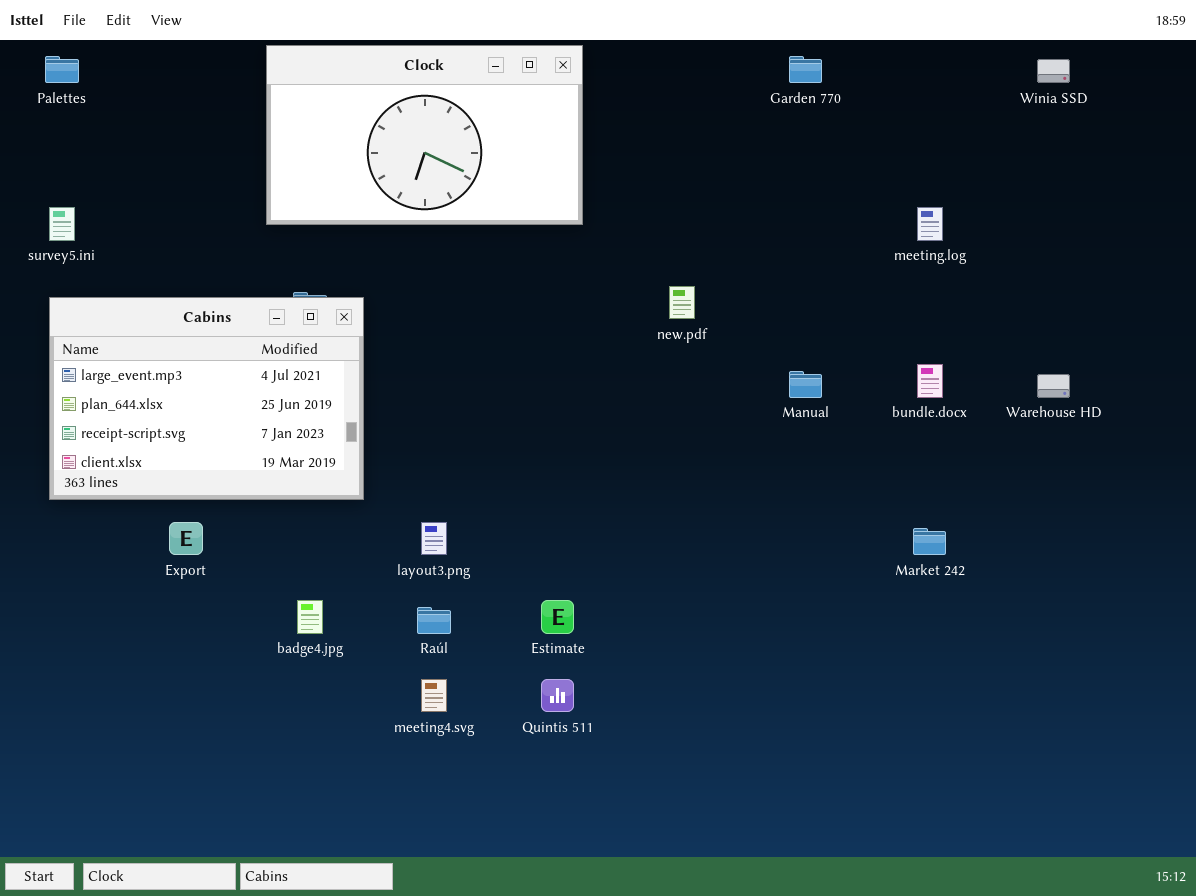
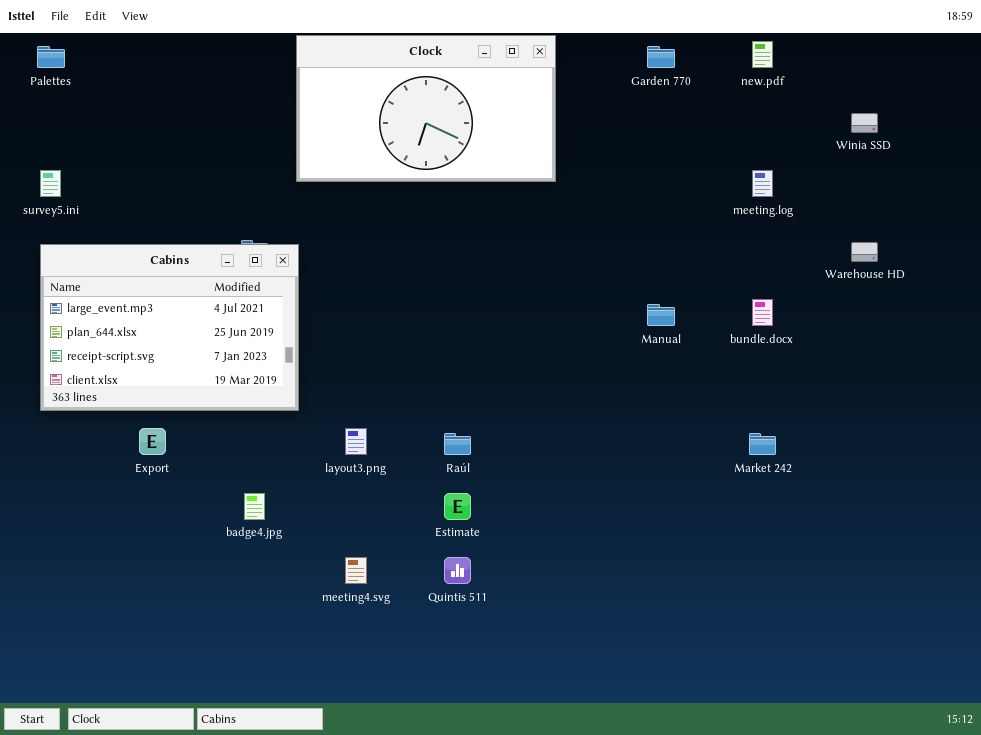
Clock: [266,45,583,225] -> [296,35,556,182], moved
Winia SSD: [1037,59,1070,83] -> [851,113,878,133], moved
new.pdf: [669,286,695,319] -> [752,41,773,68], moved
Warehouse HD: [1037,374,1070,398] -> [851,242,878,262], moved
Raúl: [417,607,451,634] -> [444,433,471,455], moved

